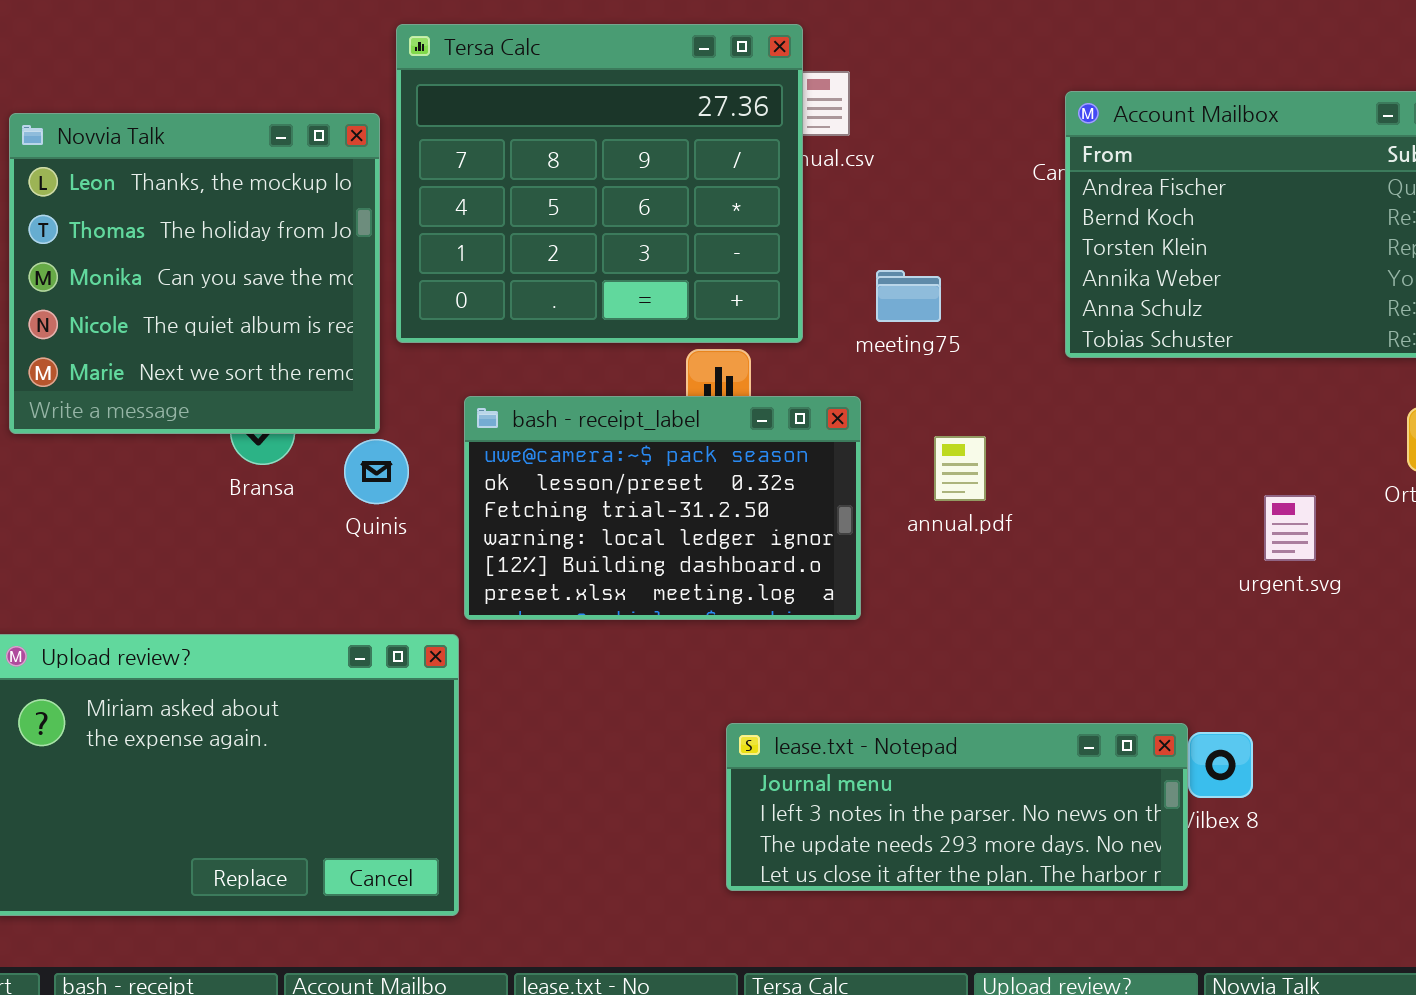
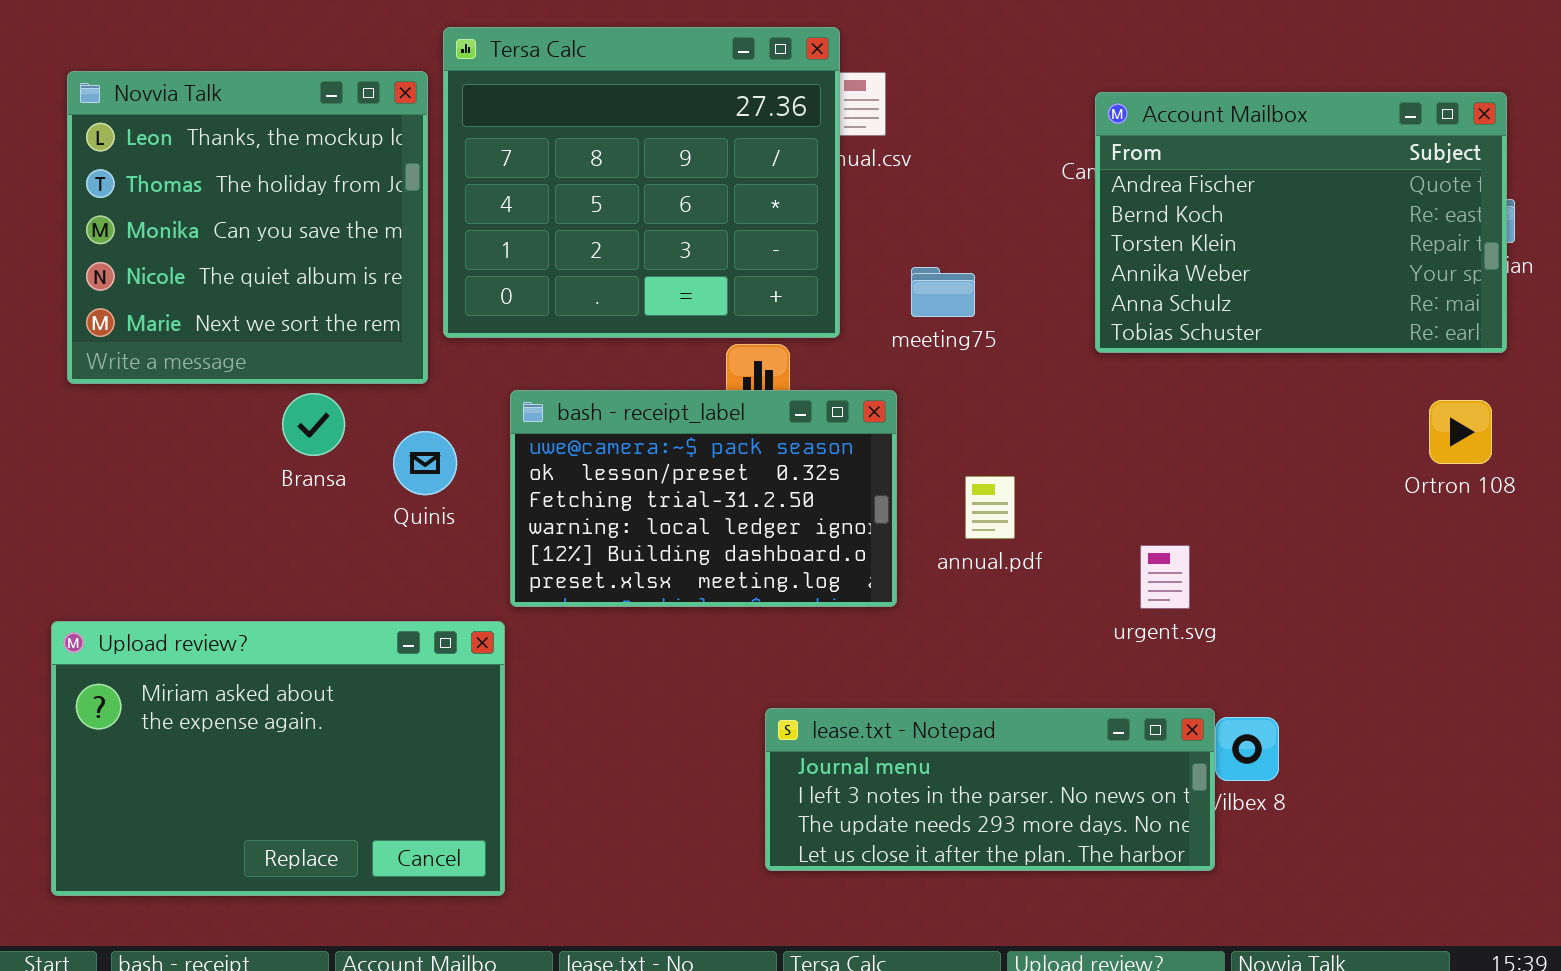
Novvia Talk: [9,113,380,434] -> [67,71,428,384], moved
annual.pdf: [934,436,986,501] -> [965,476,1015,539], moved
urgent.svg: [1264,495,1316,561] -> [1140,545,1190,609], moved

